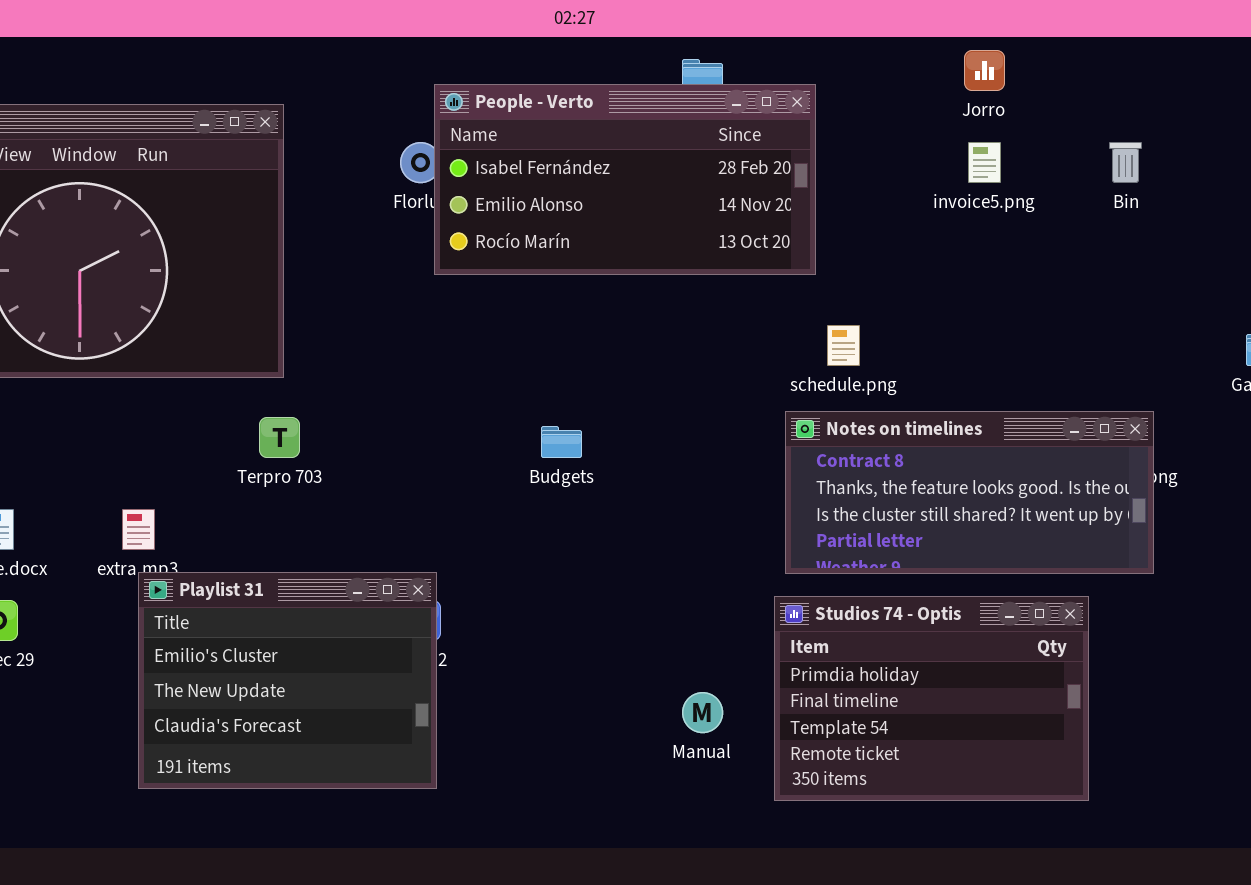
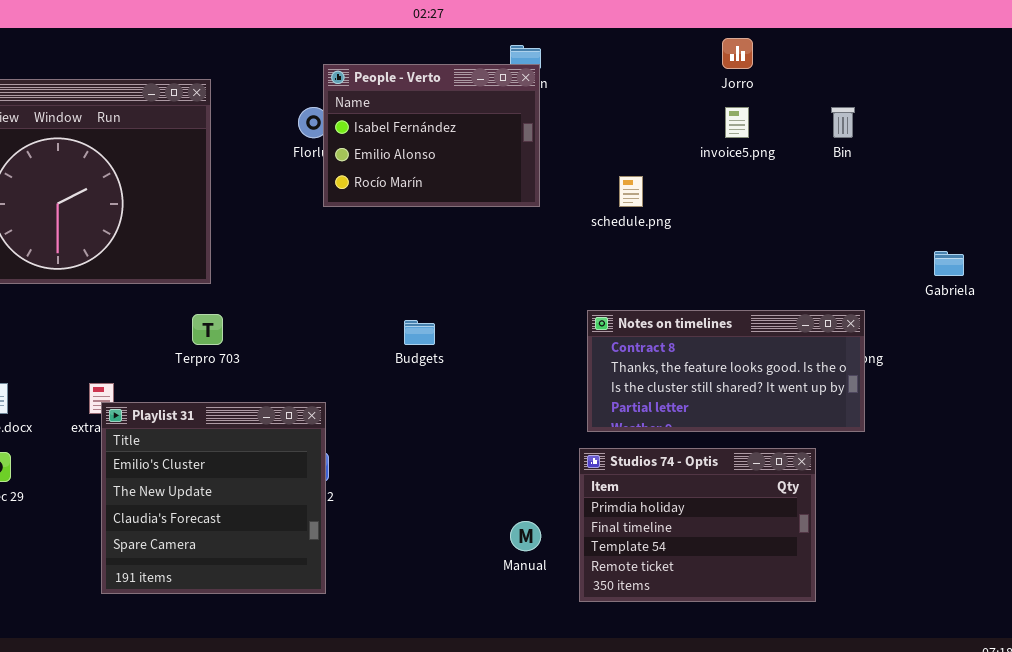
People - Verto: [434,84,816,275] -> [323,64,540,207], resized
schedule.png: [827,325,860,366] -> [619,176,643,207], moved
Playlist 31: [138,572,437,789] -> [101,402,326,594], resized

